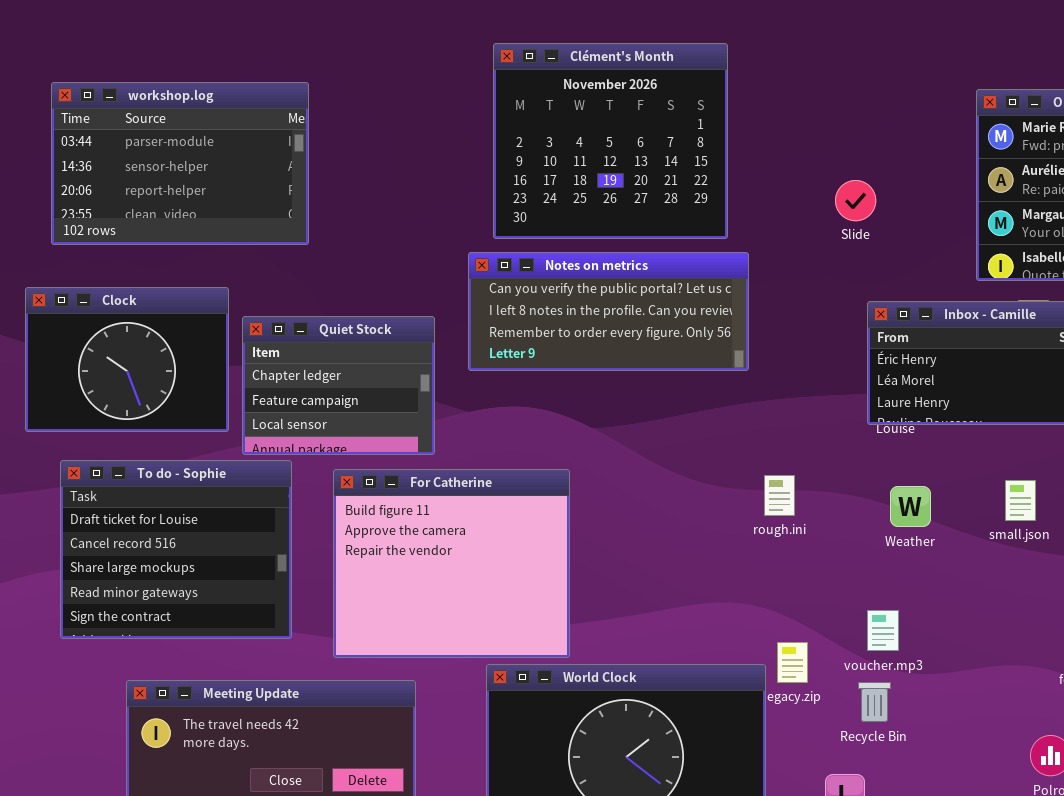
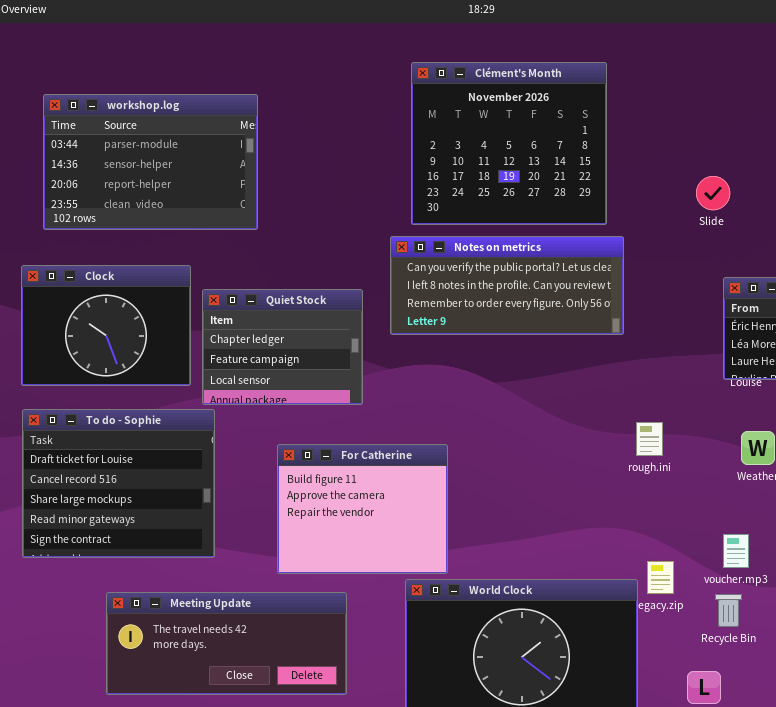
To do - Sophie: [60,460,292,639] -> [22,409,215,558], moved
For Catherine: [333,469,570,658] -> [277,444,448,574], resized

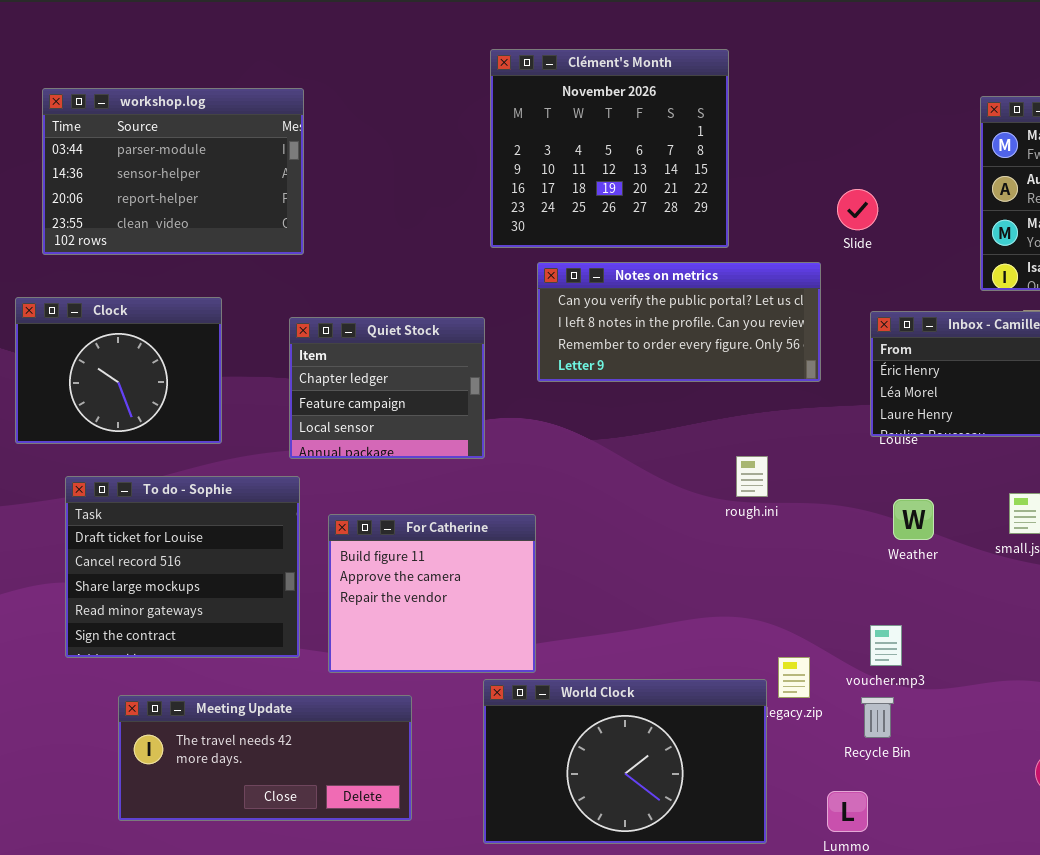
Notes on metrics: [390,236,624,335] -> [537,262,821,382], moved
Quiet Stock: [202,289,363,405] -> [289,317,485,459], moved
To do - Sophie: [22,409,215,558] -> [65,476,300,658], moved
rough.ini: [636,422,663,456] -> [736,456,768,497], moved

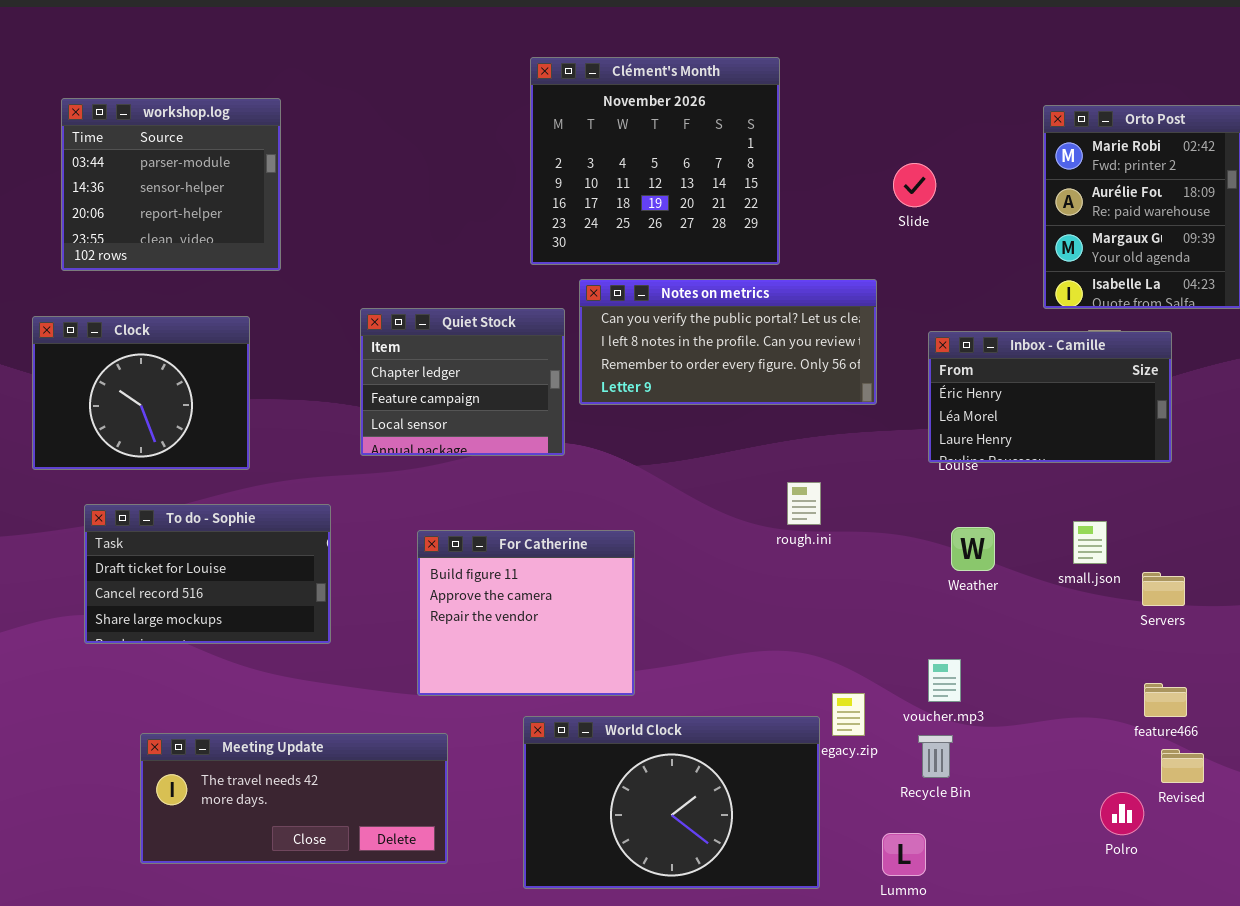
workshop.log: [42,88,304,255] -> [61,98,281,271], resized
Slide: [837,189,878,230] -> [893,163,936,207], moved
Quiet Stock: [289,317,485,459] -> [360,308,565,456], moved
To do - Sophie: [65,476,300,658] -> [84,504,331,644], resized
For Catherine: [328,514,536,673] -> [417,530,635,696], moved

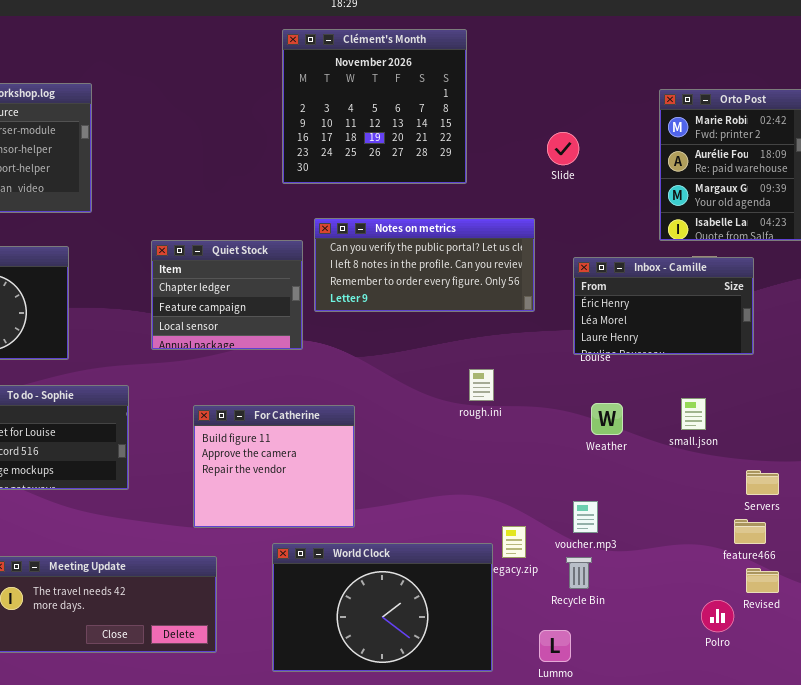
Clément's Month: [530,57,780,265] -> [282,29,467,184], moved
Servers: [1142,572,1185,606] -> [746,470,779,495], moved

